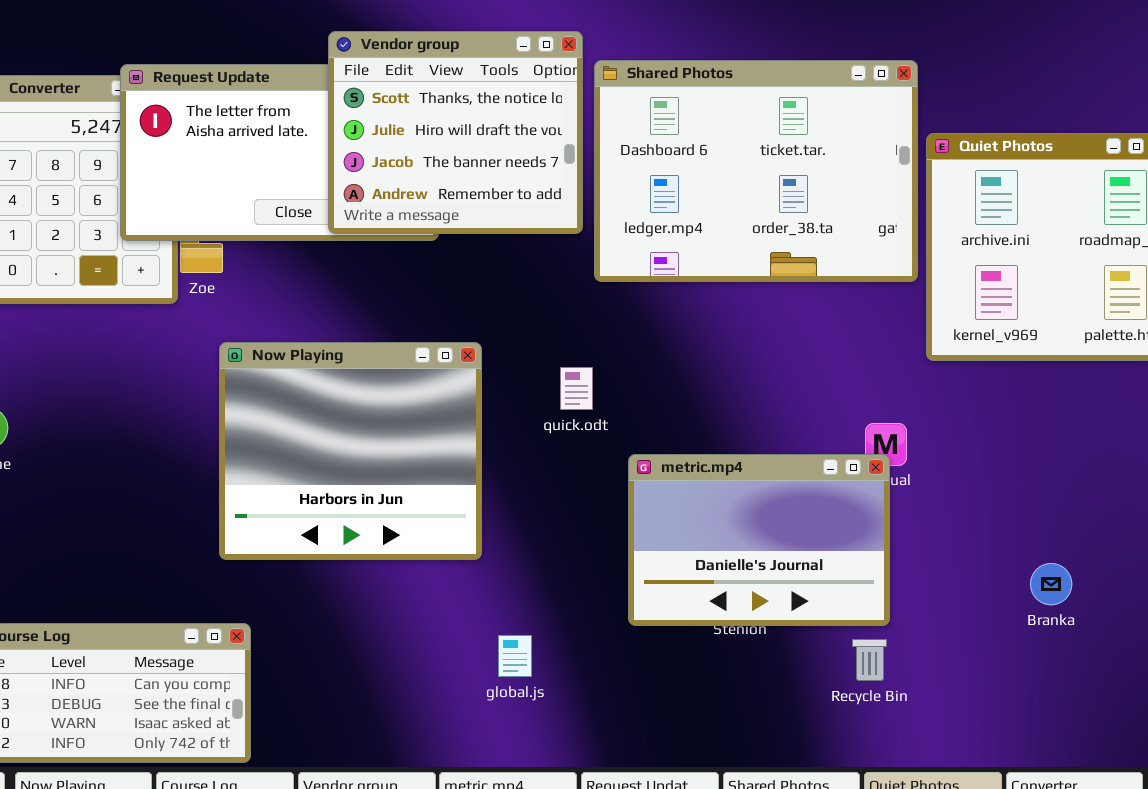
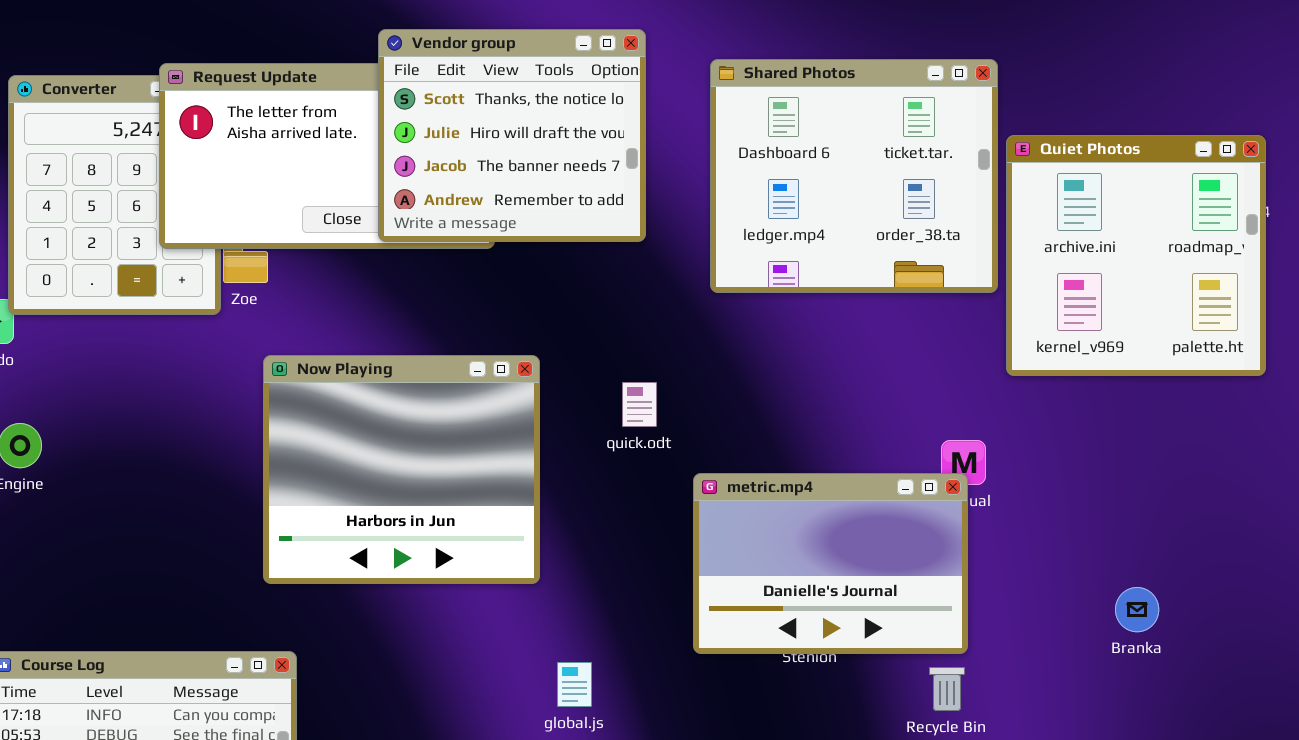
Shared Photos: [594,60,918,282] -> [710,59,998,293], resized

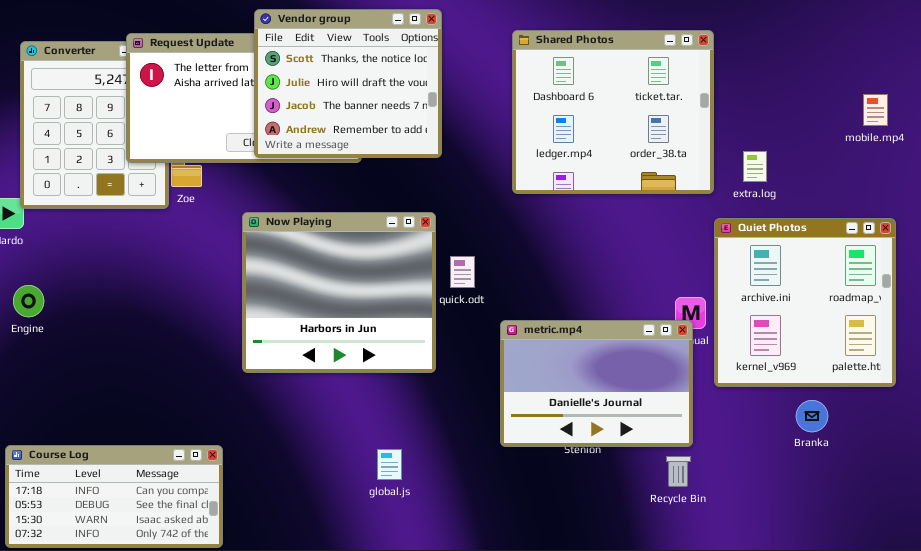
Vendor group: [378,29,646,242] -> [254,9,442,158], moved
Quiet Photos: [1006,135,1266,376] -> [714,218,896,387], moved
Now Playing: [263,355,540,584] -> [242,212,436,373], moved
global.js: [557,662,592,707] -> [377,449,402,480], moved

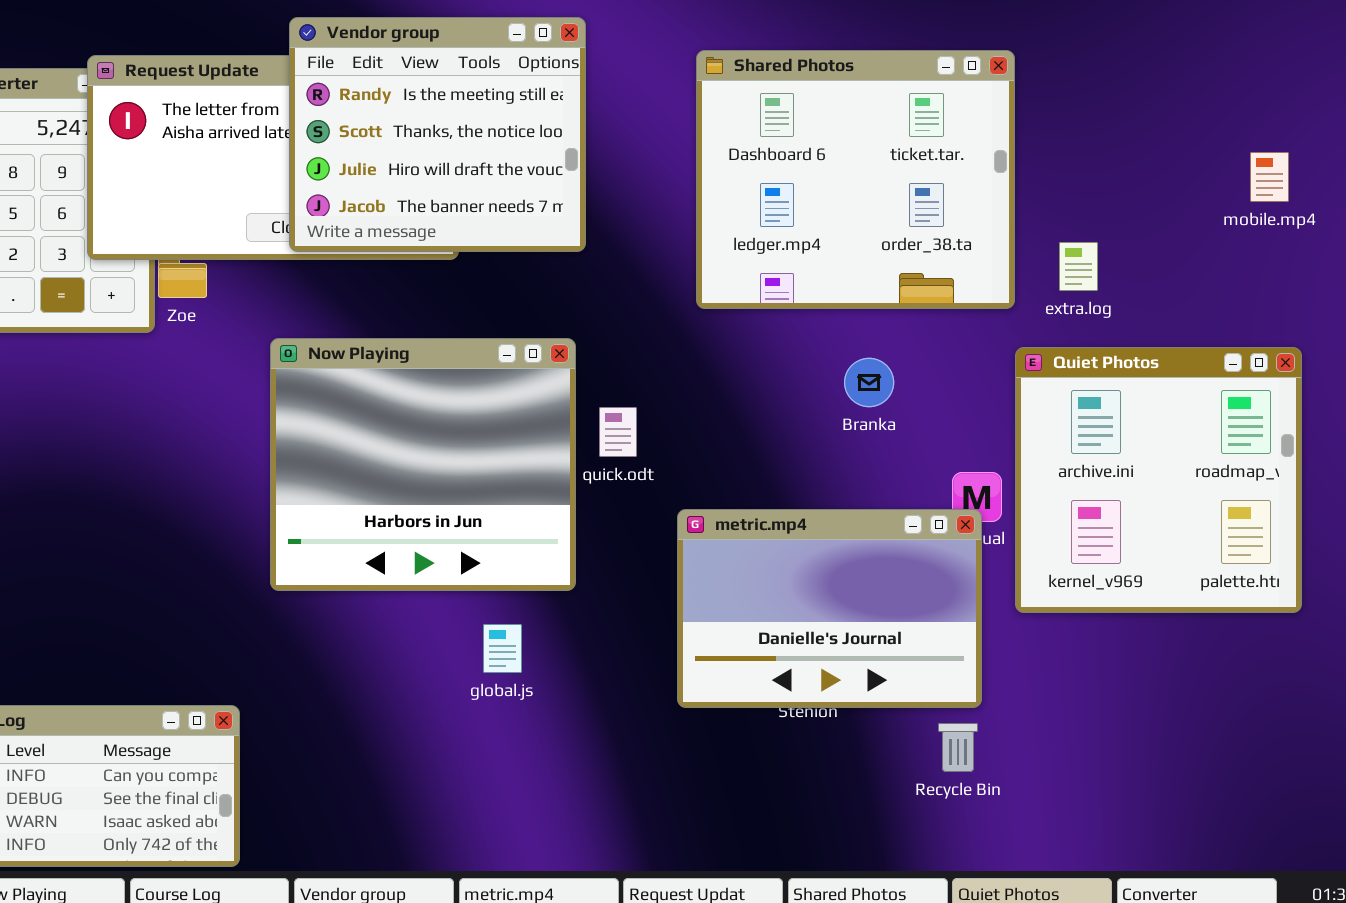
Vendor group: [254,9,442,158] -> [289,17,586,252], scrolled up 1 row
Branka: [796,400,828,432] -> [844,358,894,407], moved
global.js: [377,449,402,480] -> [483,624,522,673], moved

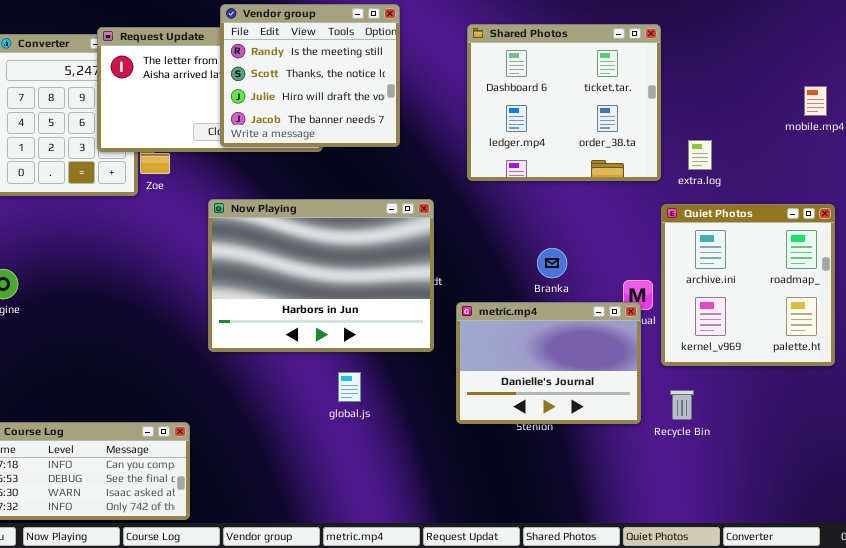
Now Playing: [270,338,576,591] -> [208,199,434,352], resized
Branka: [844,358,894,407] -> [537,248,567,278], moved
Recycle Bin: [938,723,978,772] -> [670,390,694,420], moved

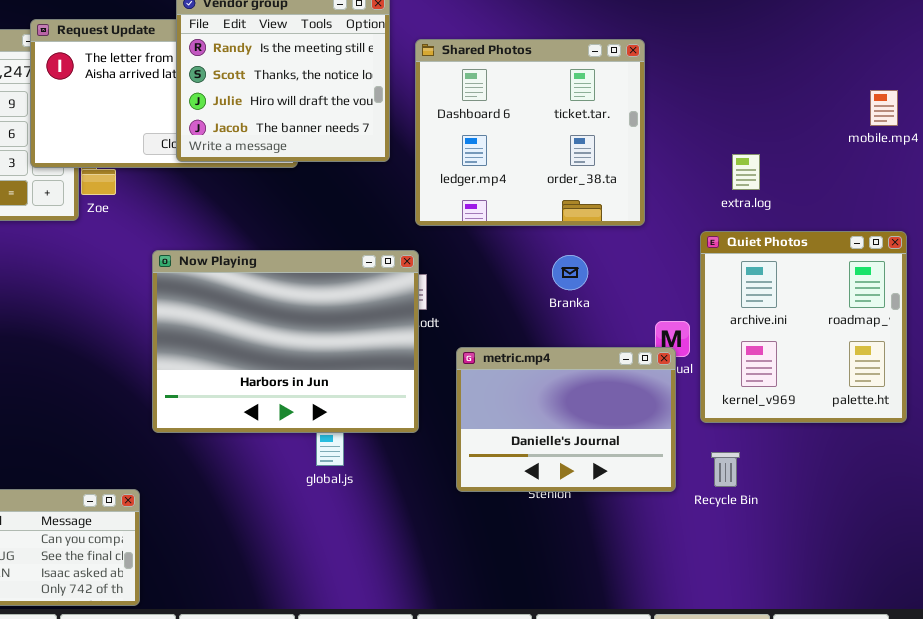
Shared Photos: [467,24,661,181] -> [415,39,645,226], moved
Now Playing: [208,199,434,352] -> [152,250,419,433], moved
Branka: [537,248,567,278] -> [552,255,588,290], moved

